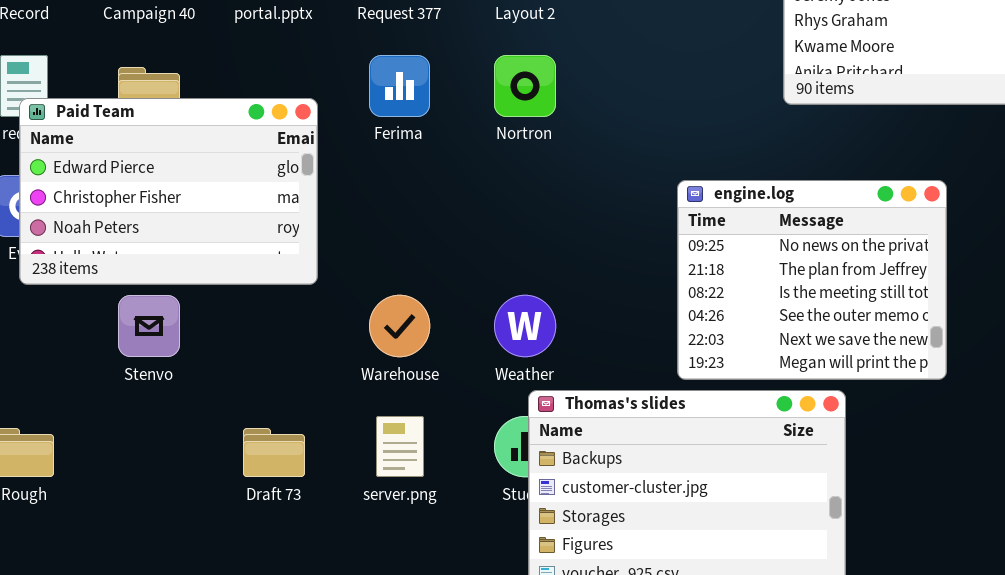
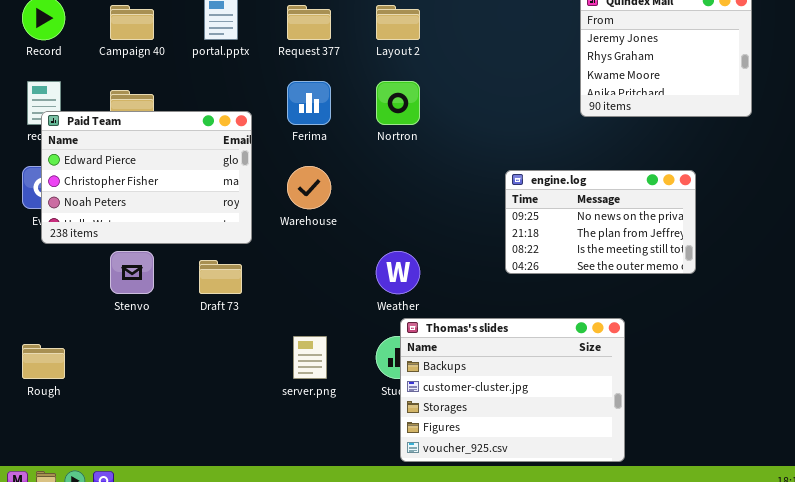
engine.log: [677,180,947,380] -> [505,170,696,274], resized
Warehouse: [369,295,430,357] -> [287,166,331,209], moved
Draft 73: [243,428,305,477] -> [199,260,242,294], moved

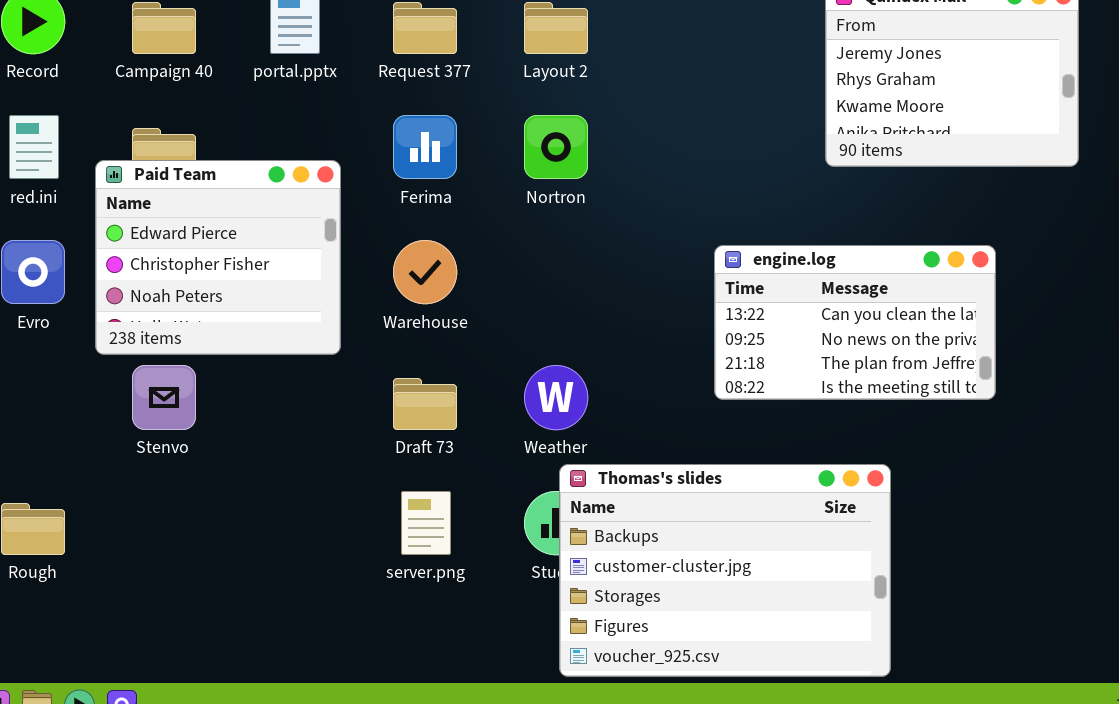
Paid Team: [41,111,252,244] -> [95,160,341,355], resized
engine.log: [505,170,696,274] -> [714,245,996,400], scrolled up 1 row
Draft 73: [199,260,242,294] -> [393,378,457,430], moved

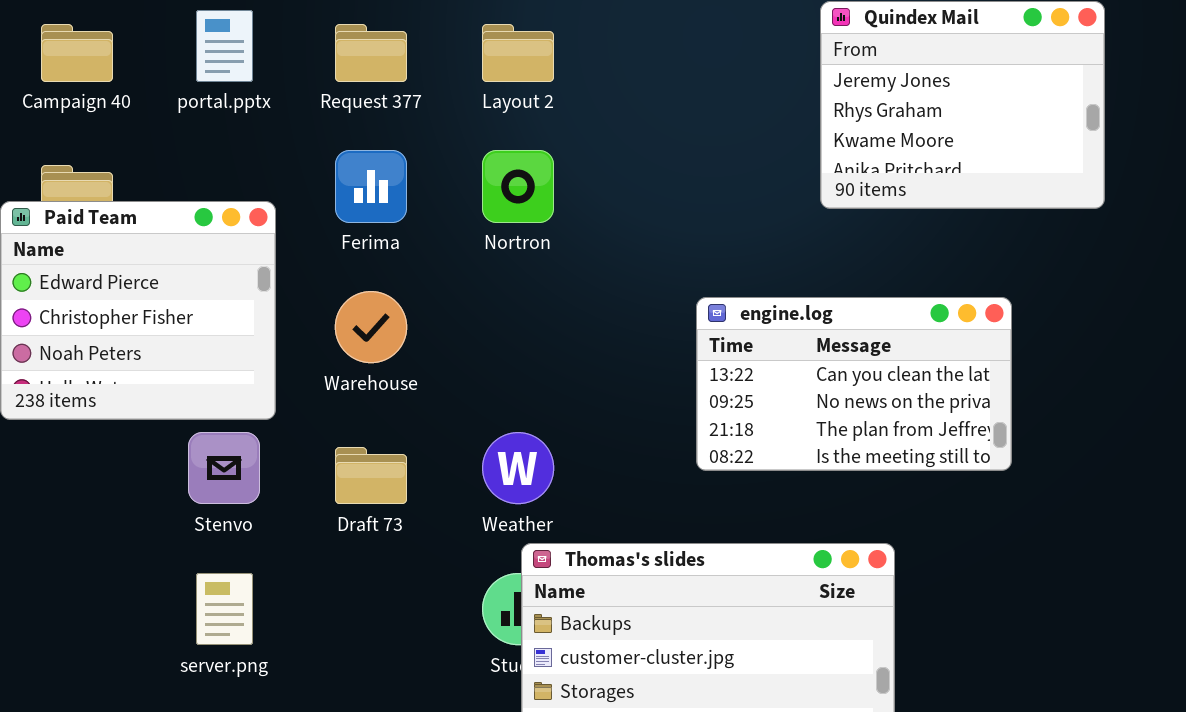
Stenvo: [132,365,196,430] -> [188,432,260,504], moved
server.png: [401,491,451,555] -> [196,573,253,645], moved

